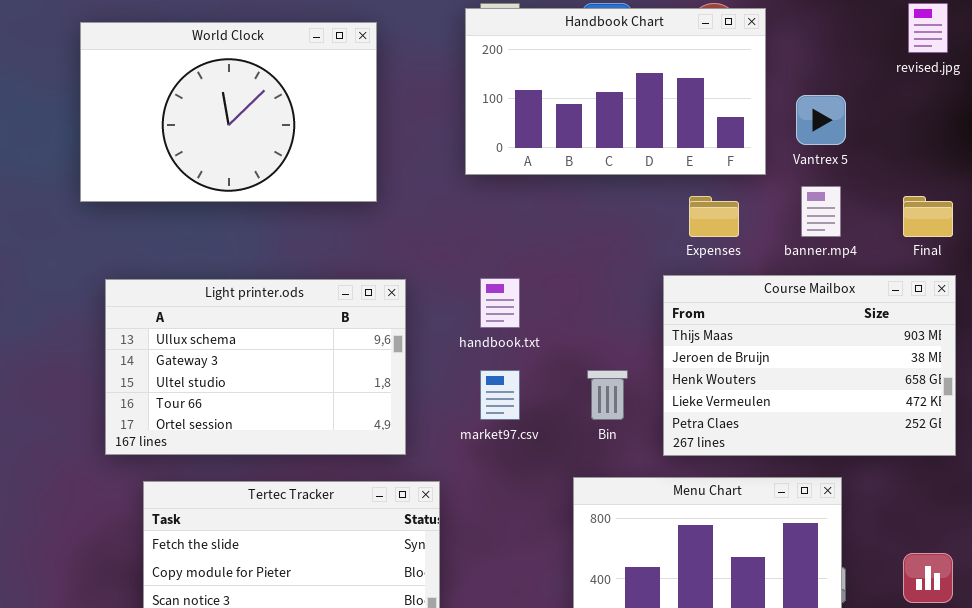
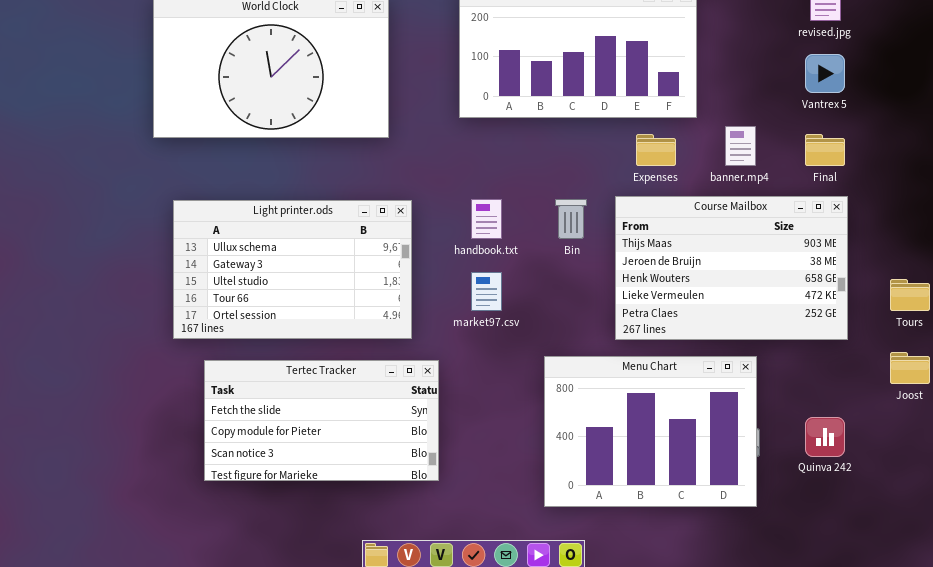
Vantrex 5: [796,95,846,145] -> [805,54,845,93], moved
Bin: [587,370,628,420] -> [555,199,587,239], moved

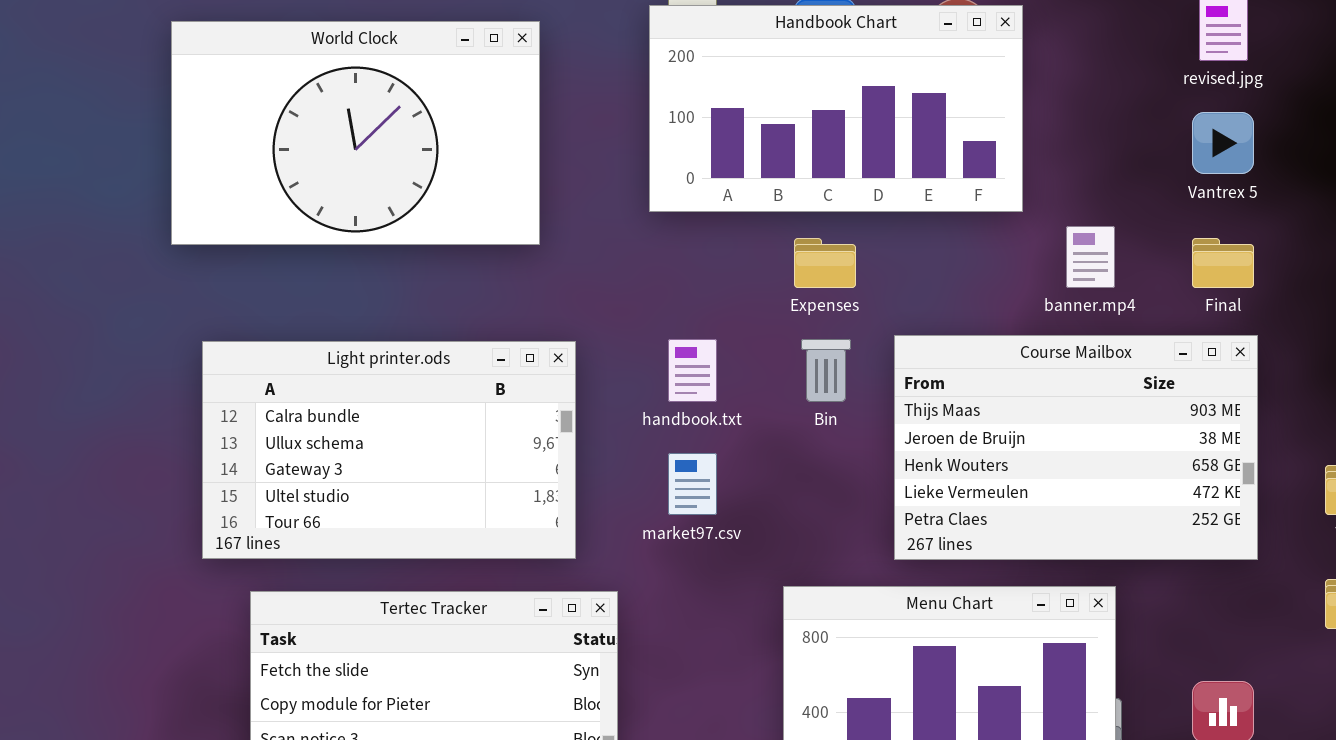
Expenses: [636,134,676,166] -> [794,238,856,288], moved
Light printer.ods: [173,200,412,339] -> [202,341,576,559], scrolled up 1 row

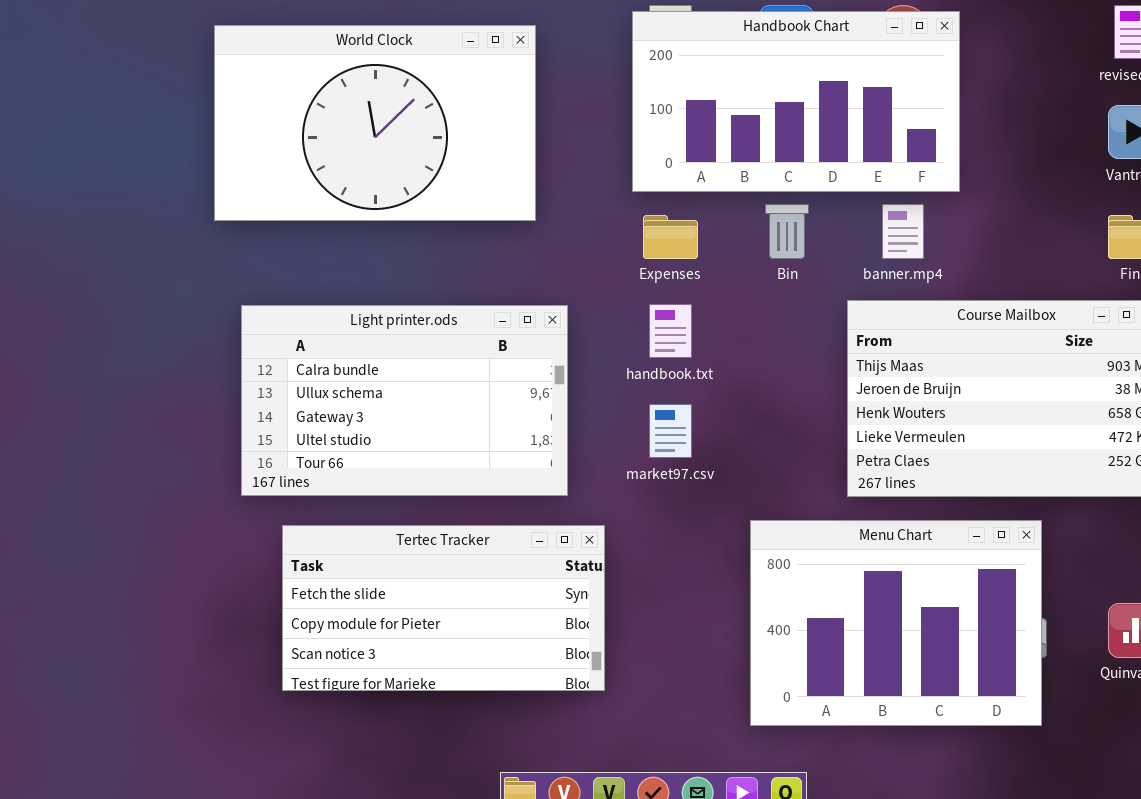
banner.mp4: [1066,226,1115,288] -> [882,204,924,259], moved
Expenses: [794,238,856,288] -> [643,215,698,259], moved
Bin: [801,339,851,402] -> [765,204,809,259], moved

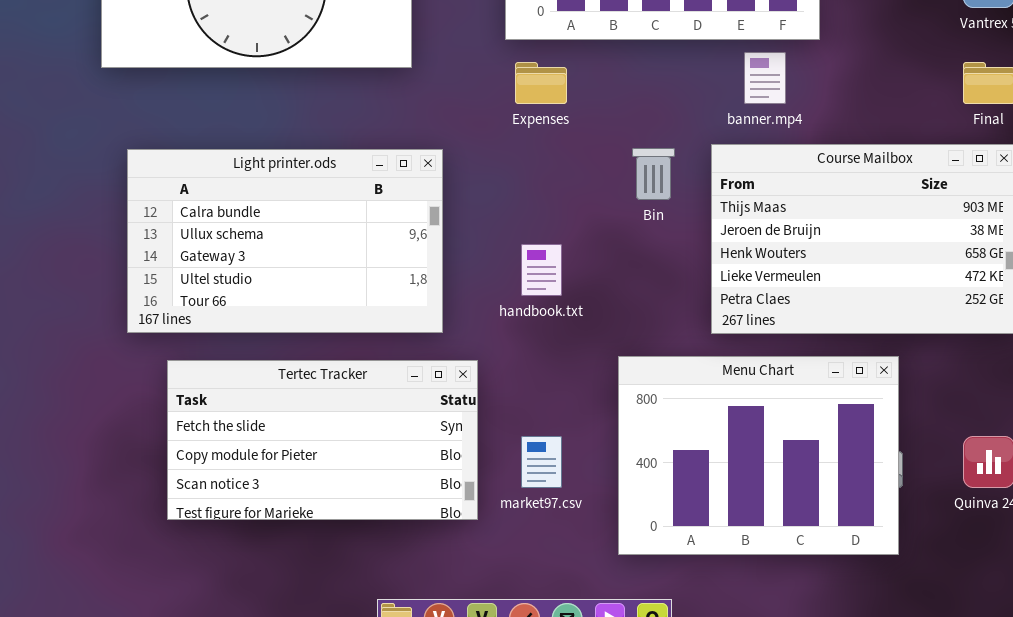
Bin: [765,204,809,259] -> [632,148,675,200], moved
handbook.txt: [649,304,692,358] -> [521,244,562,296], moved
market97.csv: [649,404,692,458] -> [521,436,562,488], moved

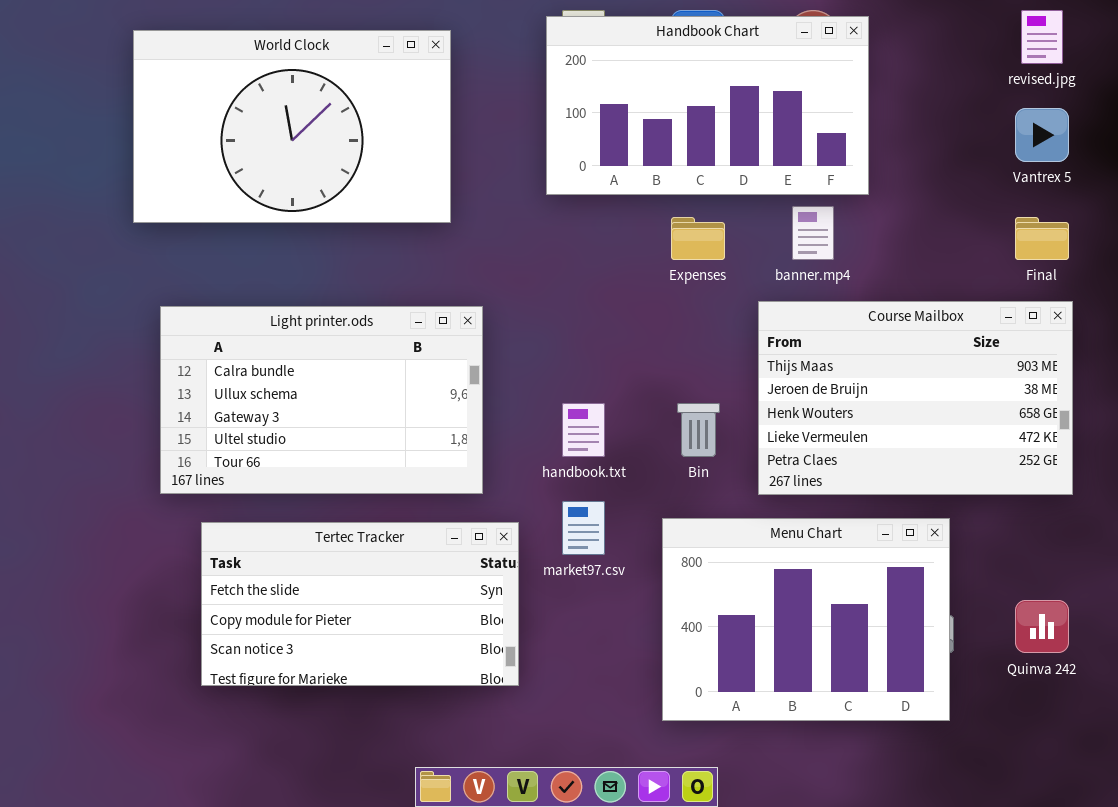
Expenses: [515,62,567,104] -> [671,217,725,260], moved
Bin: [632,148,675,200] -> [677,403,720,457], moved
market97.csv: [521,436,562,488] -> [562,501,605,555], moved

